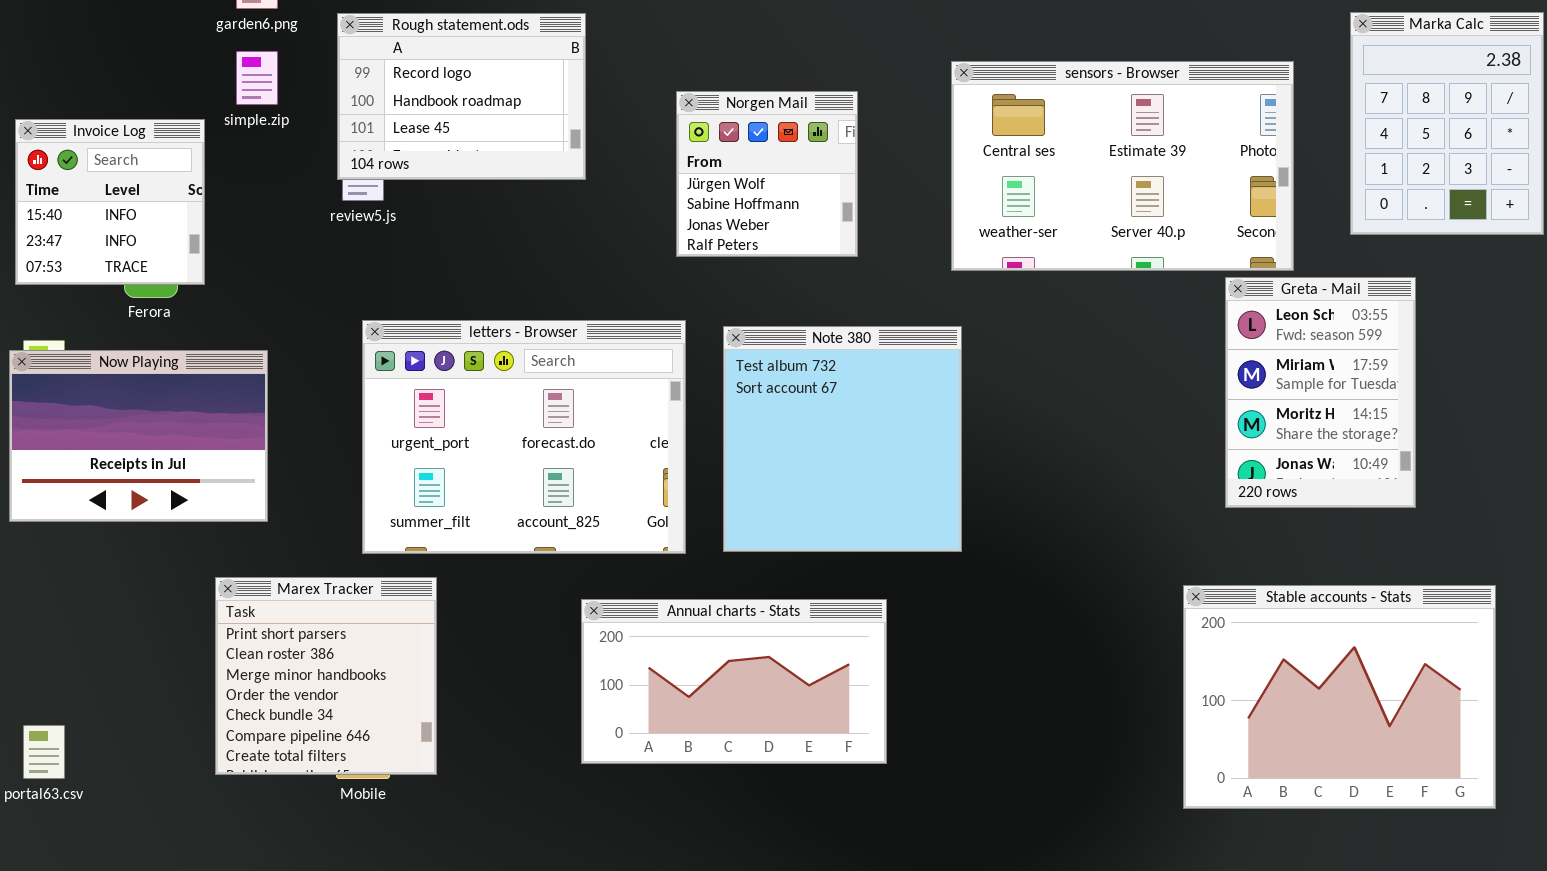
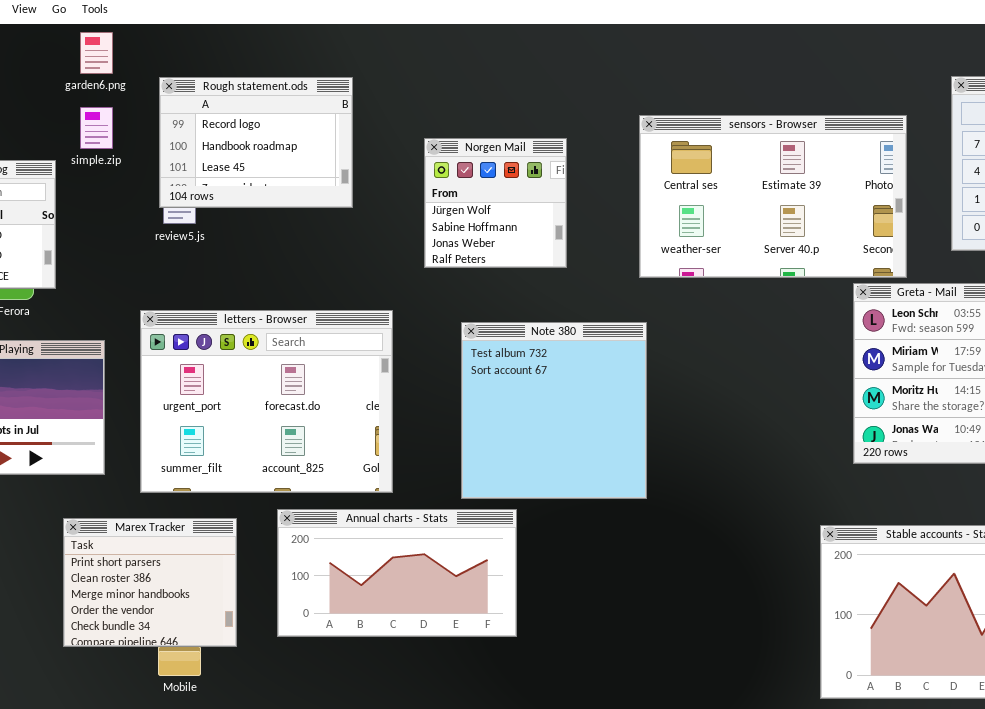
letters - Browser: [362,320,686,554] -> [140,310,393,493], moved
Marex Tracker: [215,577,437,775] -> [63,518,237,647], resized
Annual charts - Stats: [581,599,887,764] -> [277,509,517,637], moved

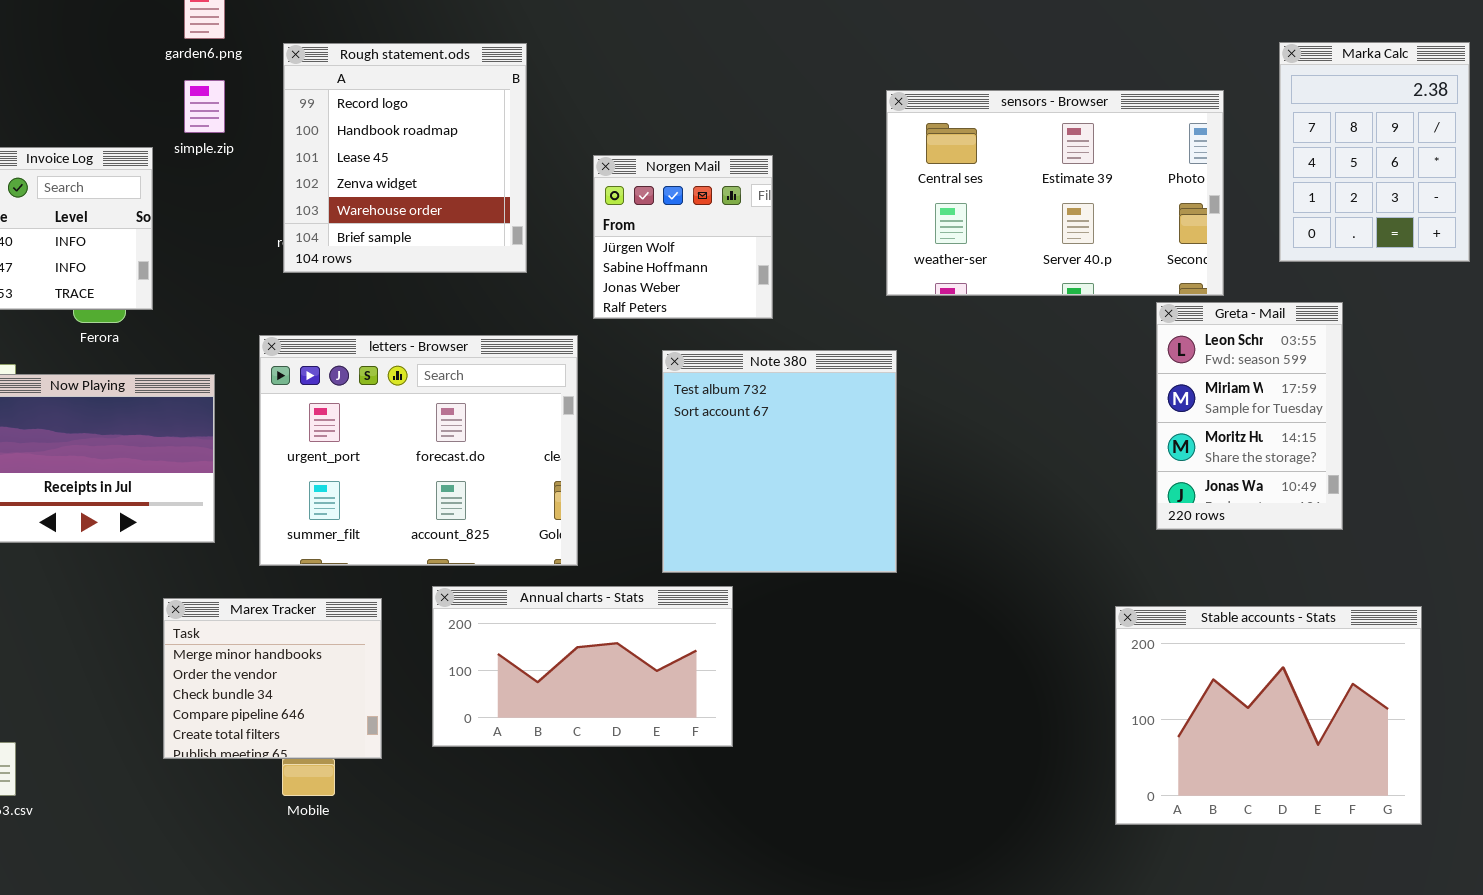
Rough statement.ods: [159,77,353,208] -> [283,43,527,273], resized
Norgen Mail: [424,138,567,268] -> [593,155,773,319], moved
Marex Tracker: [63,518,237,647] -> [163,598,382,759], scrolled down 2 rows

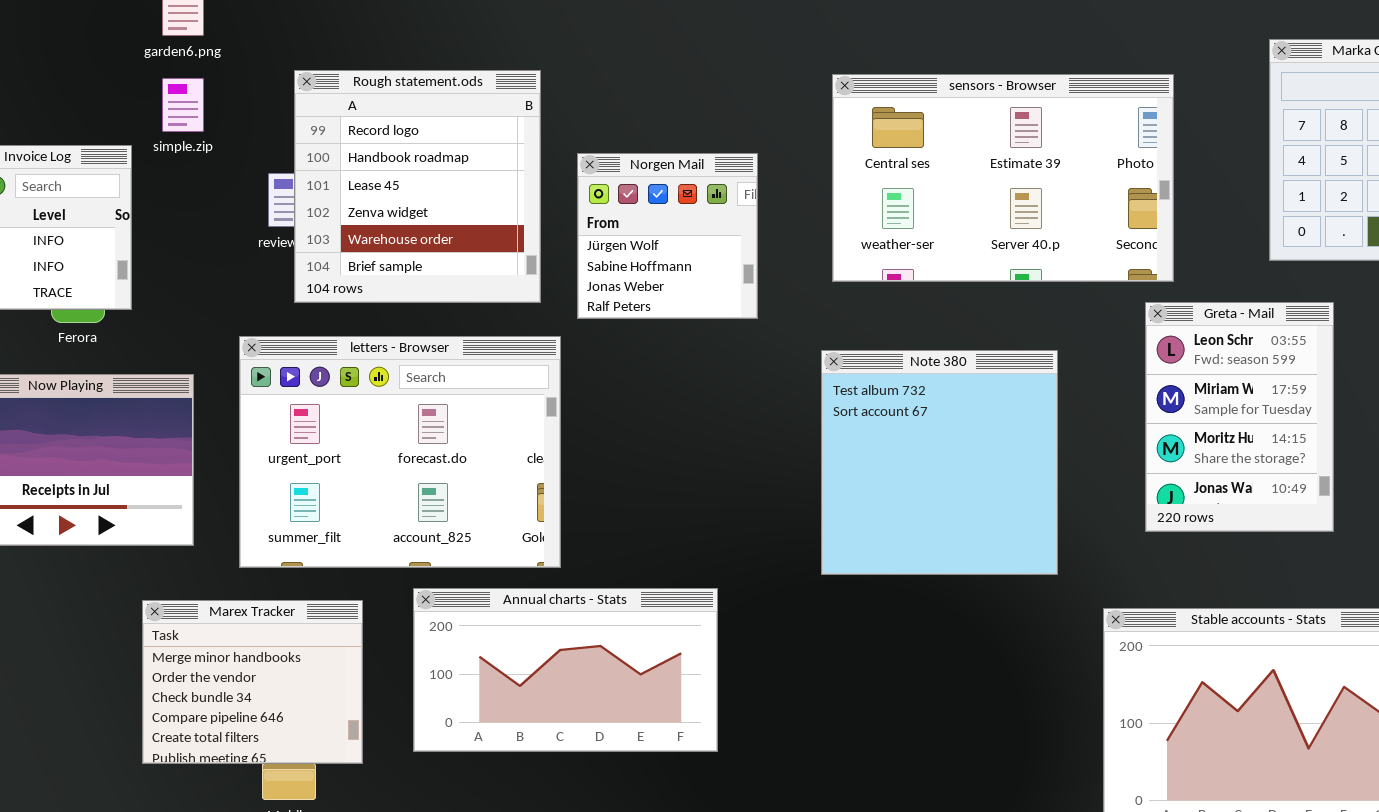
Rough statement.ods: [283,43,527,273] -> [294,70,541,303], moved
sensors - Browser: [886,90,1224,296] -> [832,74,1174,282], moved
Note 380: [662,350,897,573] -> [821,350,1058,575], moved

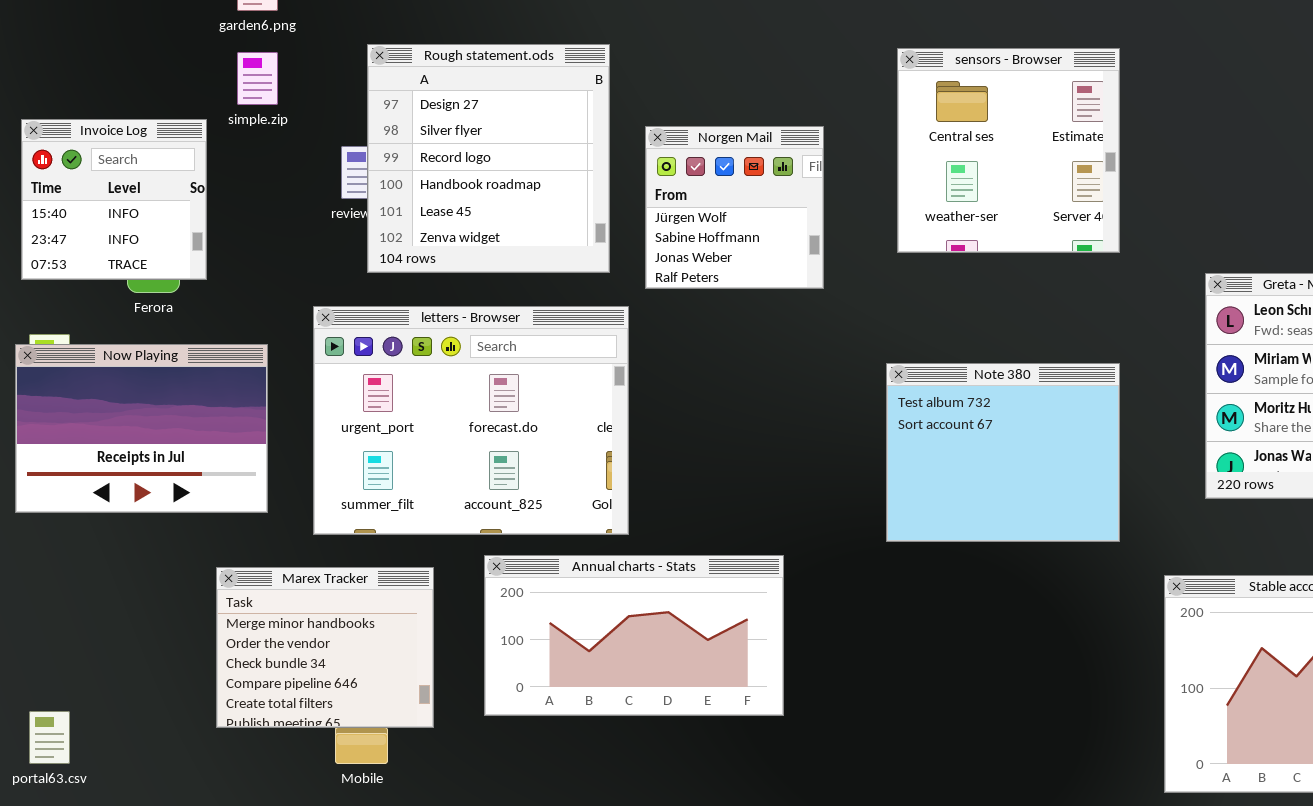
Rough statement.ods: [294,70,541,303] -> [367,44,610,273], scrolled up 2 rows
sensors - Browser: [832,74,1174,282] -> [897,48,1120,253], resized
Note 380: [821,350,1058,575] -> [886,363,1120,542], resized

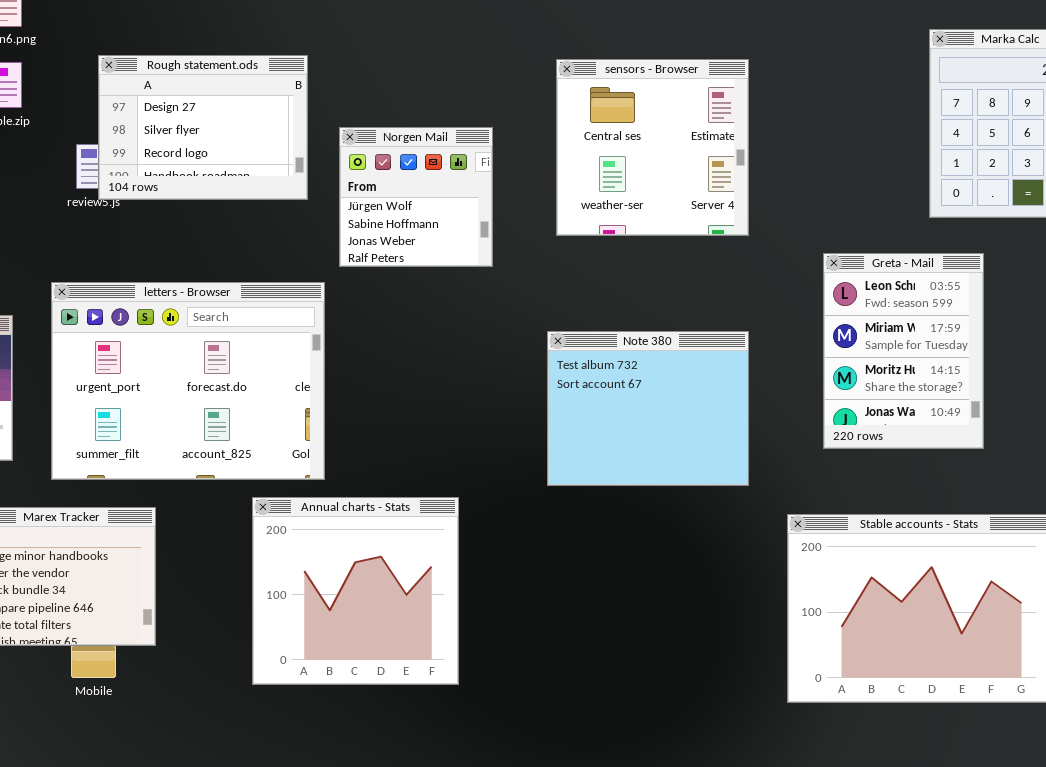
Rough statement.ods: [367,44,610,273] -> [98,55,308,200], resized
Annual charts - Stats: [484,555,784,716] -> [252,497,459,685], resized

